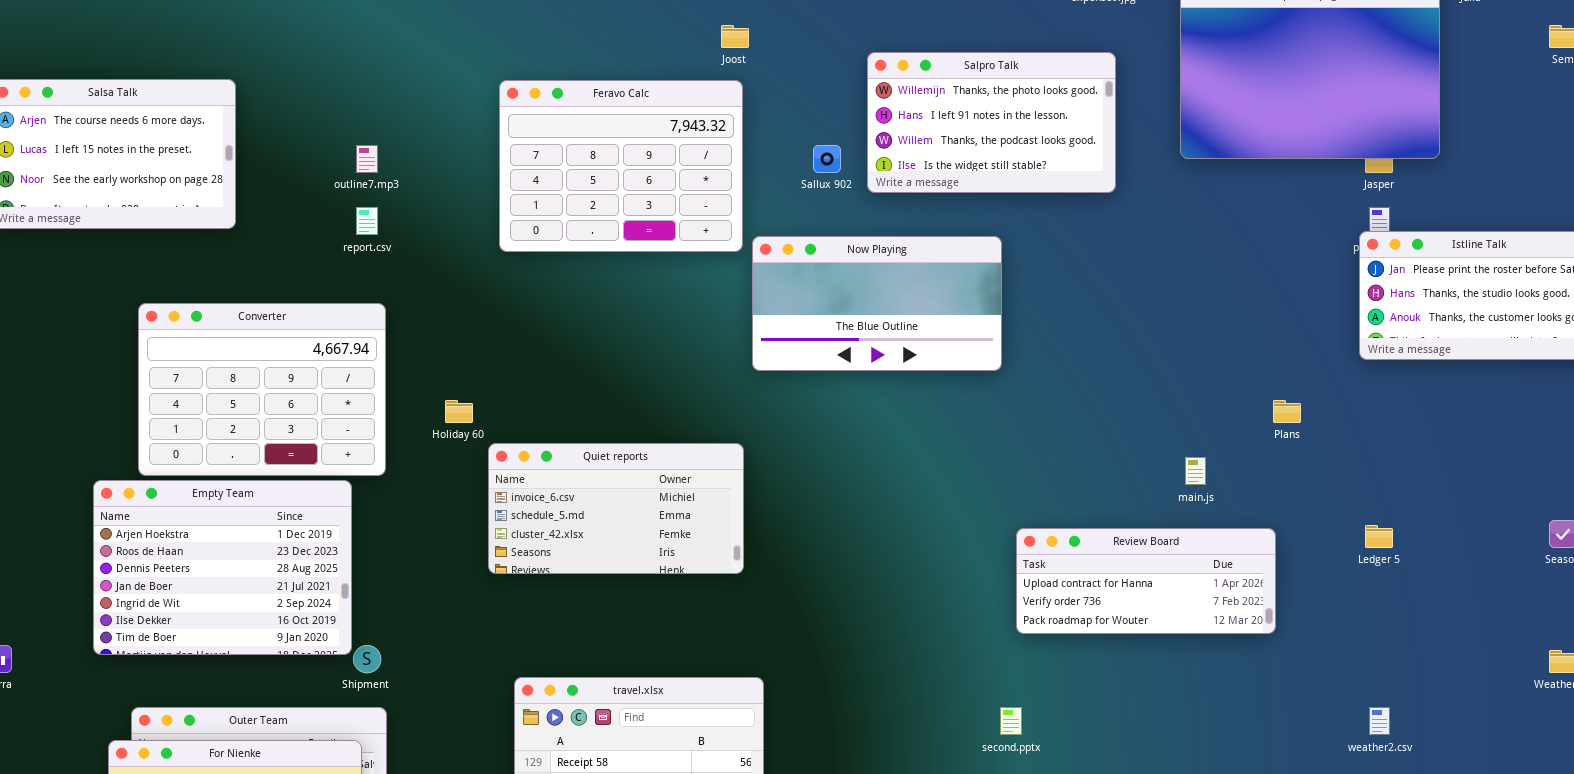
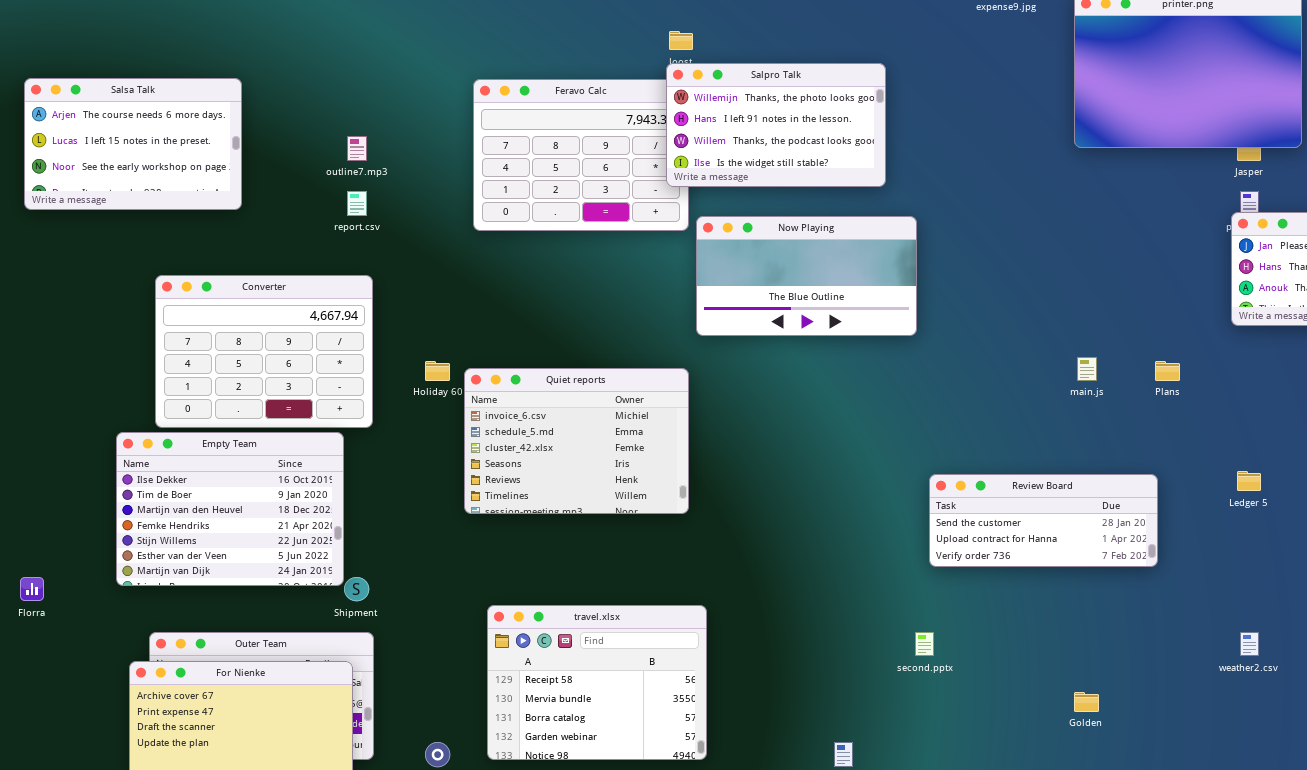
Salpro Talk: [867,52,1116,193] -> [666,63,886,187], moved
Quiet reports: [488,443,744,574] -> [464,368,689,514], resized
main.js: [1185,457,1206,485] -> [1077,357,1097,381], moved
Empty Team: [93,480,352,655] -> [116,432,344,586], scrolled down 5 rows
Review Board: [1016,528,1276,634] -> [929,474,1158,567], scrolled up 1 row

